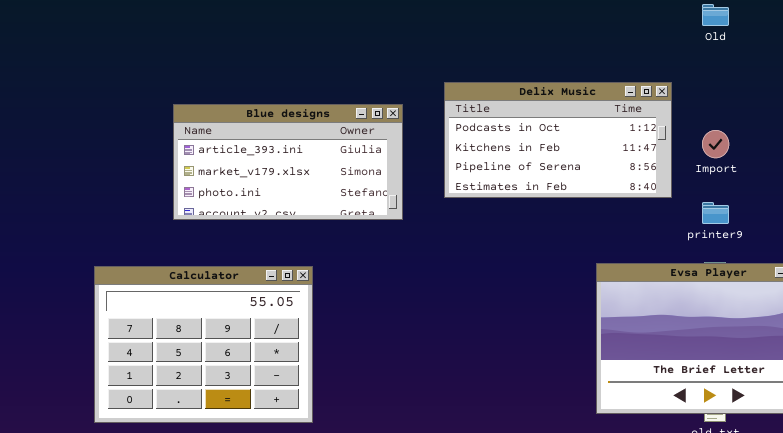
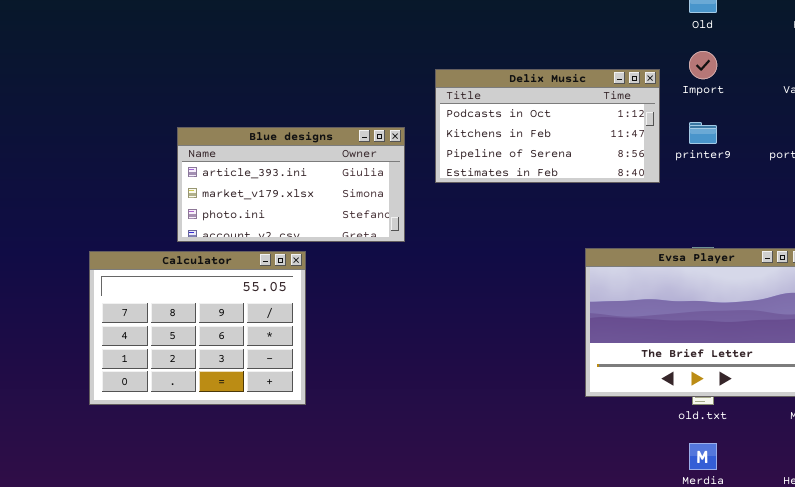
Blue designs: [173,104,403,220] -> [177,127,405,242], moved
Import: [702,130,729,158] -> [689,51,717,79], moved
printer9: [702,202,729,224] -> [689,122,717,144], moved

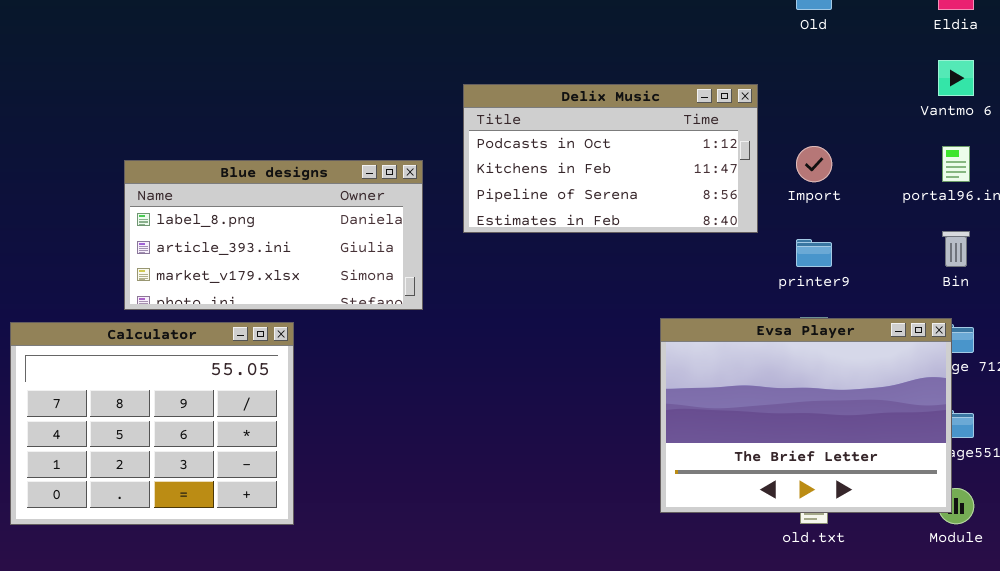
Import: [689,51,717,79] -> [796,146,832,182], moved
printer9: [689,122,717,144] -> [796,239,832,267], moved
Blue designs: [177,127,405,242] -> [124,160,423,310], scrolled up 1 row

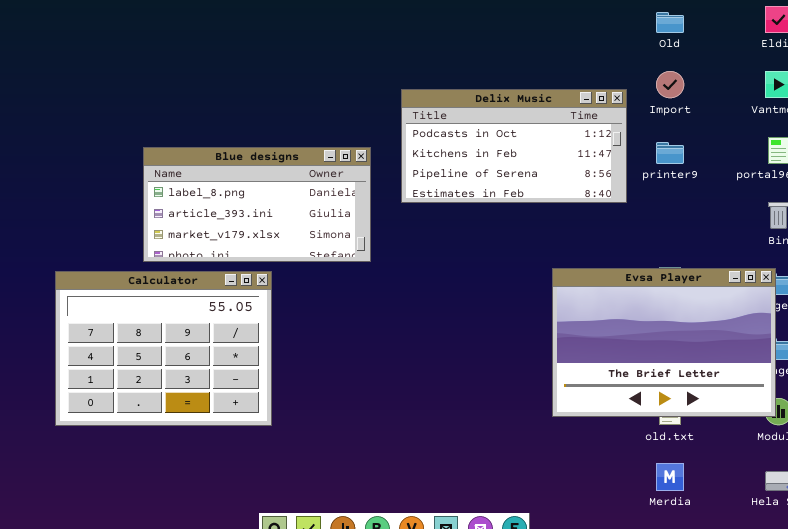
Import: [796,146,832,182] -> [656,71,684,98], moved
printer9: [796,239,832,267] -> [656,142,684,164], moved

